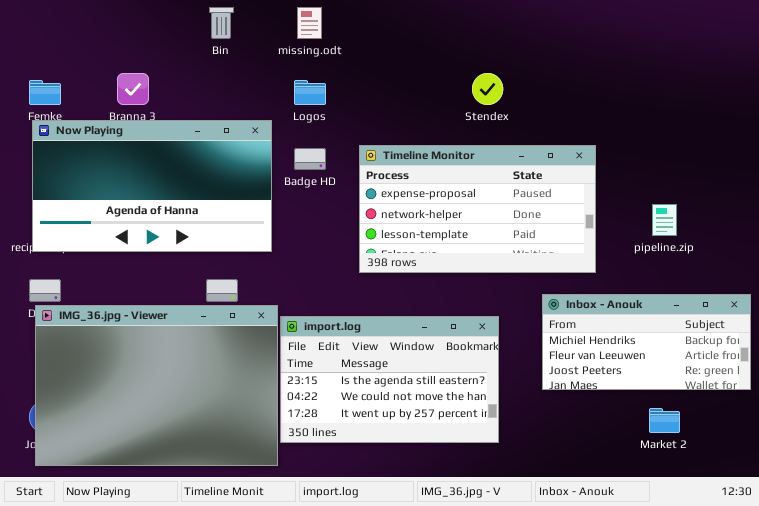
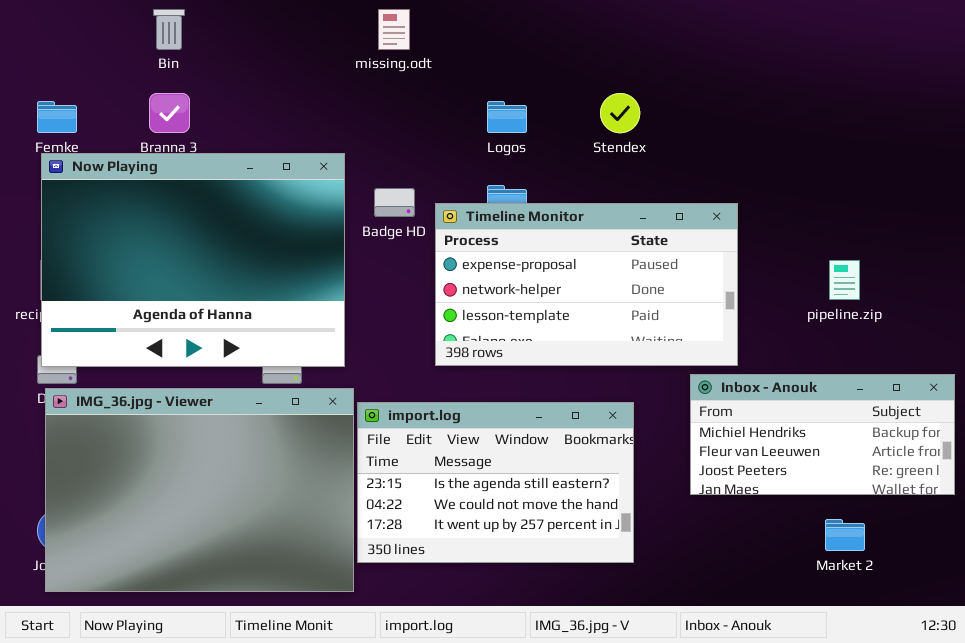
Bin: [209,7,234,39] -> [153,9,185,50], moved
Logos: [294,80,326,105] -> [487,101,527,133], moved
Now Playing: [32,120,272,252] -> [41,153,345,367], resized
Timeline Monitor: [359,145,596,273] -> [435,203,738,366], moved

